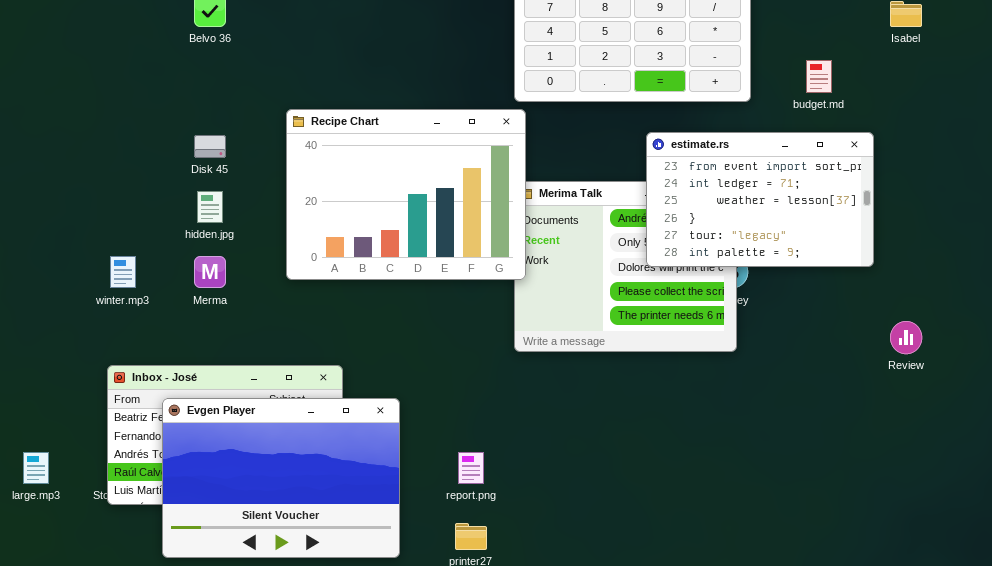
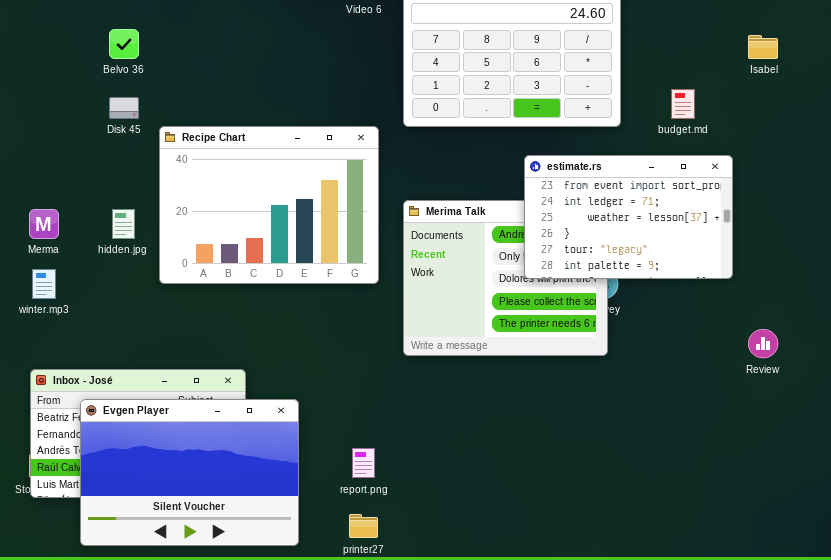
Recipe Chart: [286,109,526,280] -> [159,126,379,284], moved
Disk 45: [194,135,226,158] -> [109,97,139,119], moved
Merma: [194,256,226,288] -> [29,209,59,239], moved

